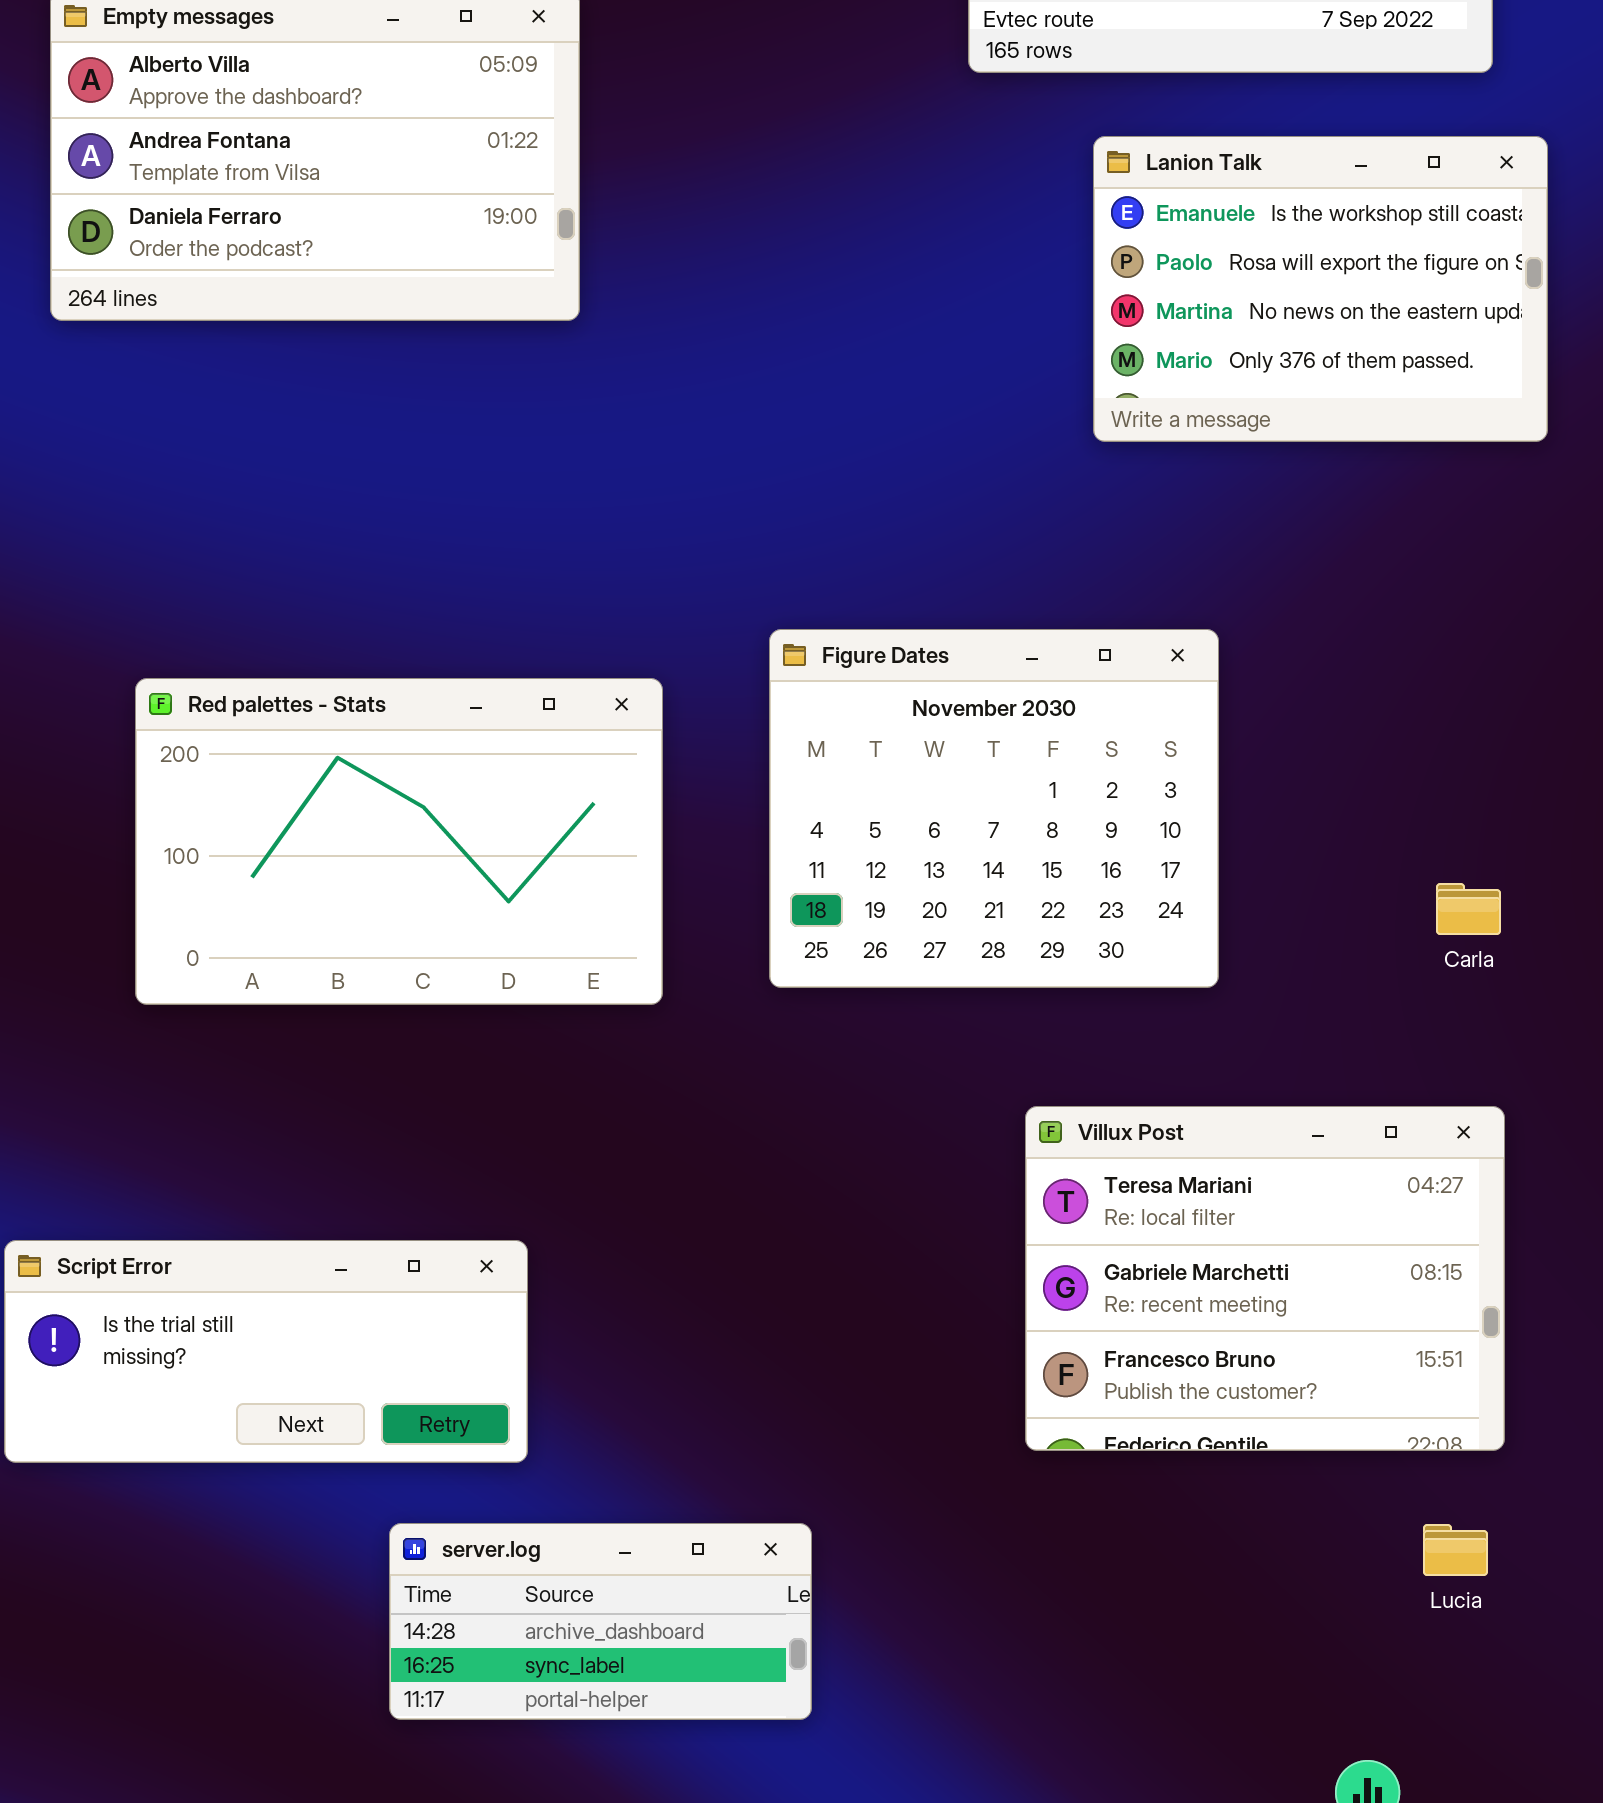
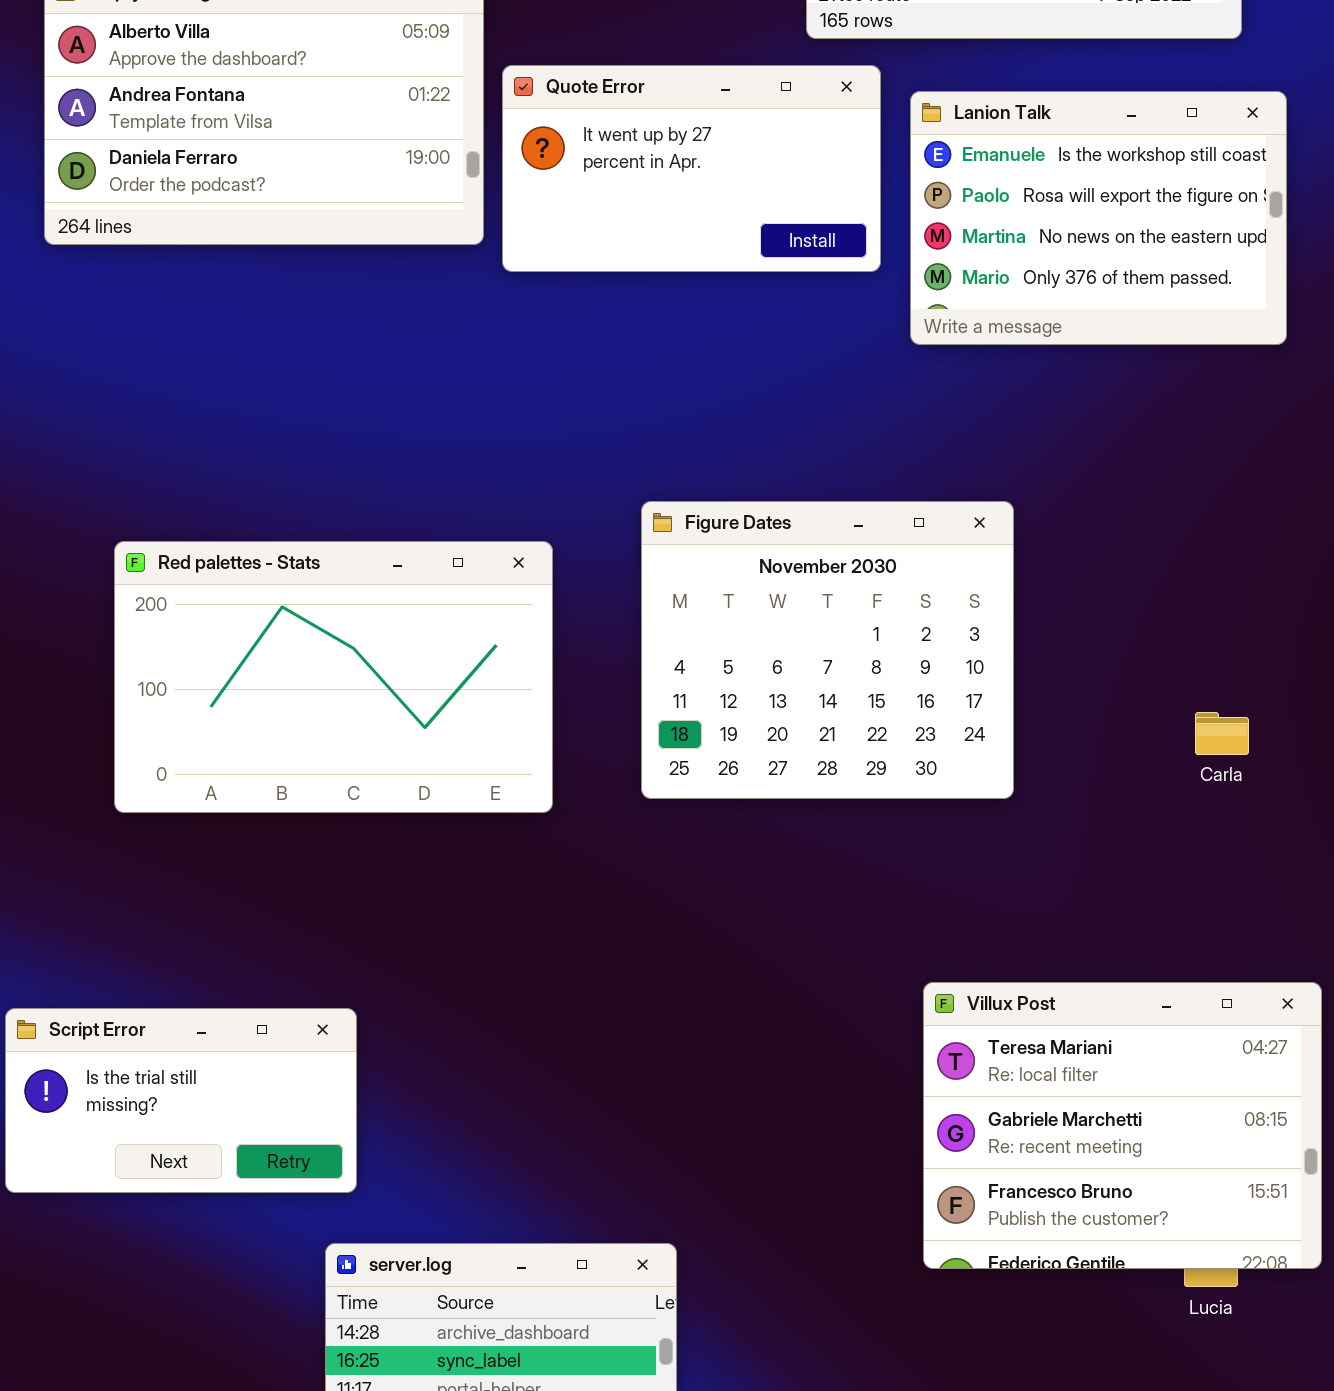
Quote Error: none -> [502,65,881,272], opened
Villux Post: [1025,1106,1505,1451] -> [923,982,1322,1269], moved
Script Error: [4,1240,528,1463] -> [5,1008,357,1193], resized

